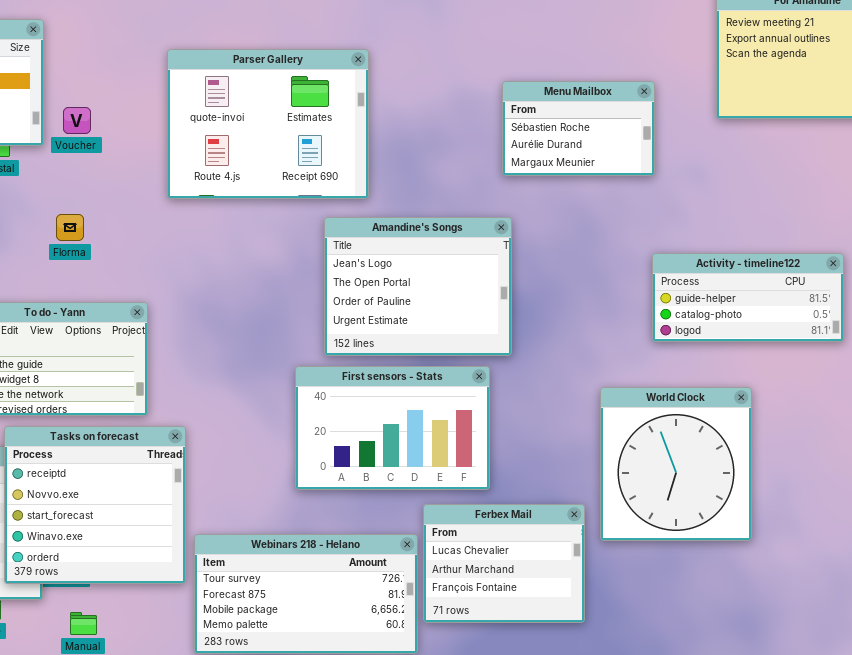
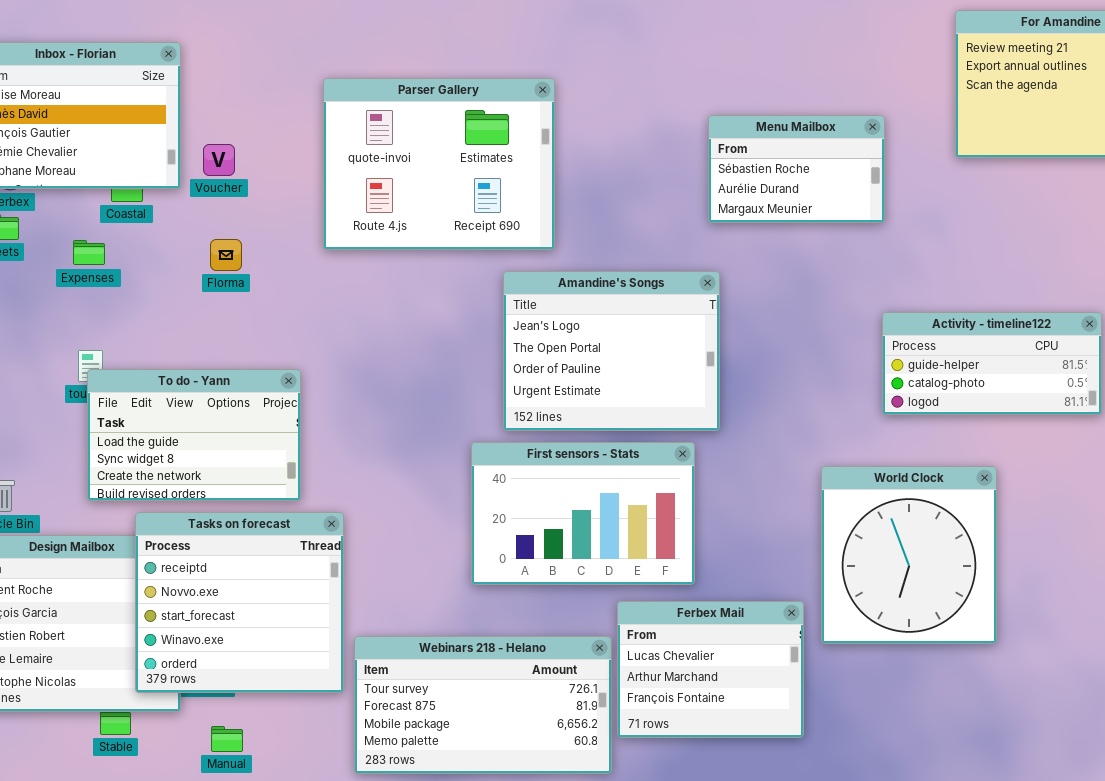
Florma: [56,214,84,241] -> [210,239,242,271], moved

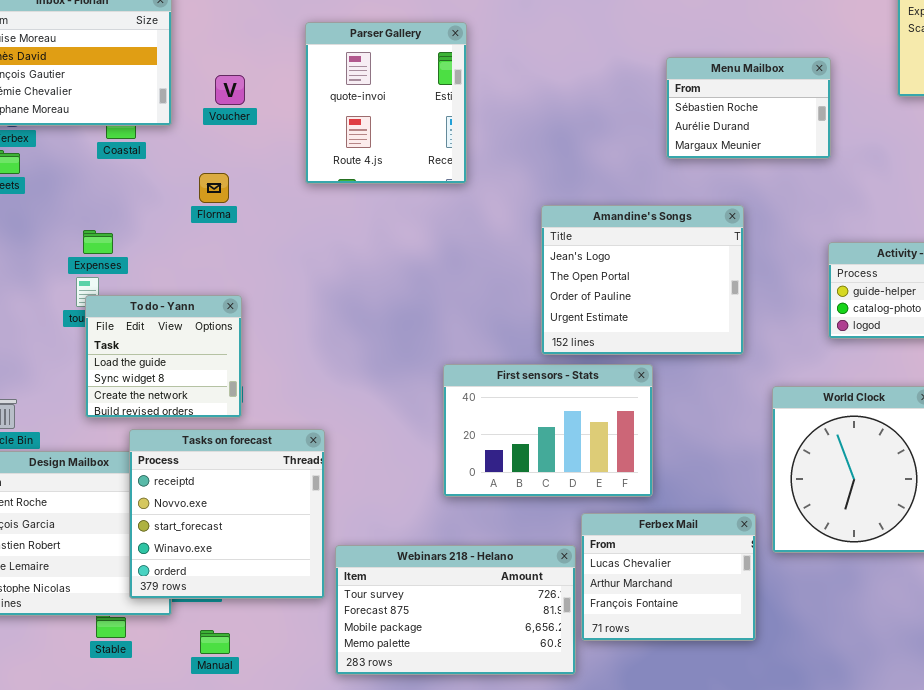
Parser Gallery: [323,78,555,250] -> [305,22,467,184], resized
Voucher: [203,144,235,176] -> [215,75,245,105], moved
Expenses: [73,240,105,265] -> [83,230,113,254], moved
Amandine's Songs: [503,271,720,431] -> [541,205,744,355], moved
To do - Yann: [87,369,301,501] -> [85,295,242,418], resized

